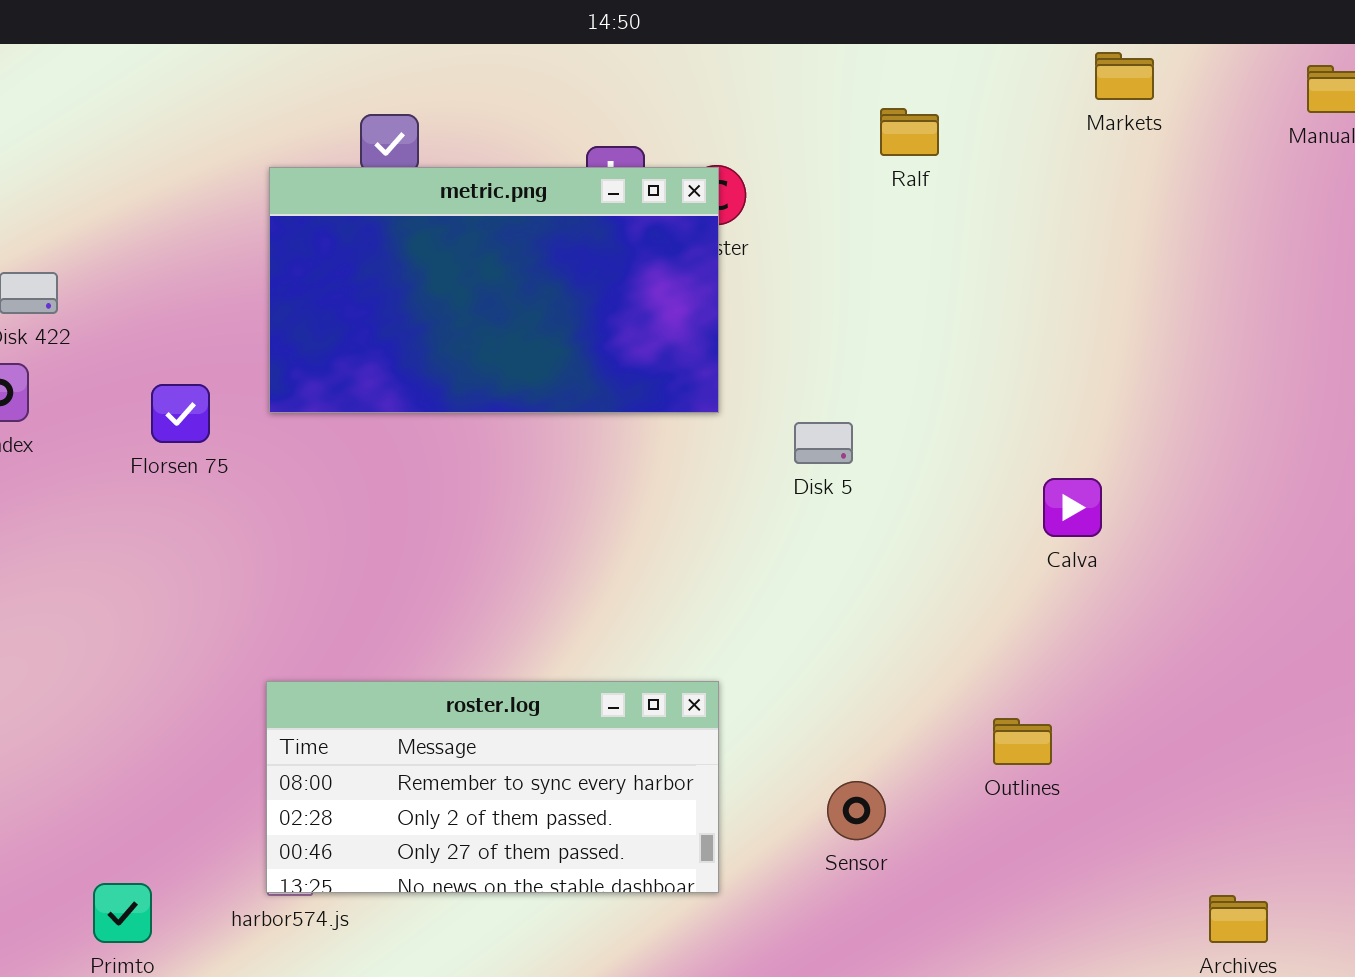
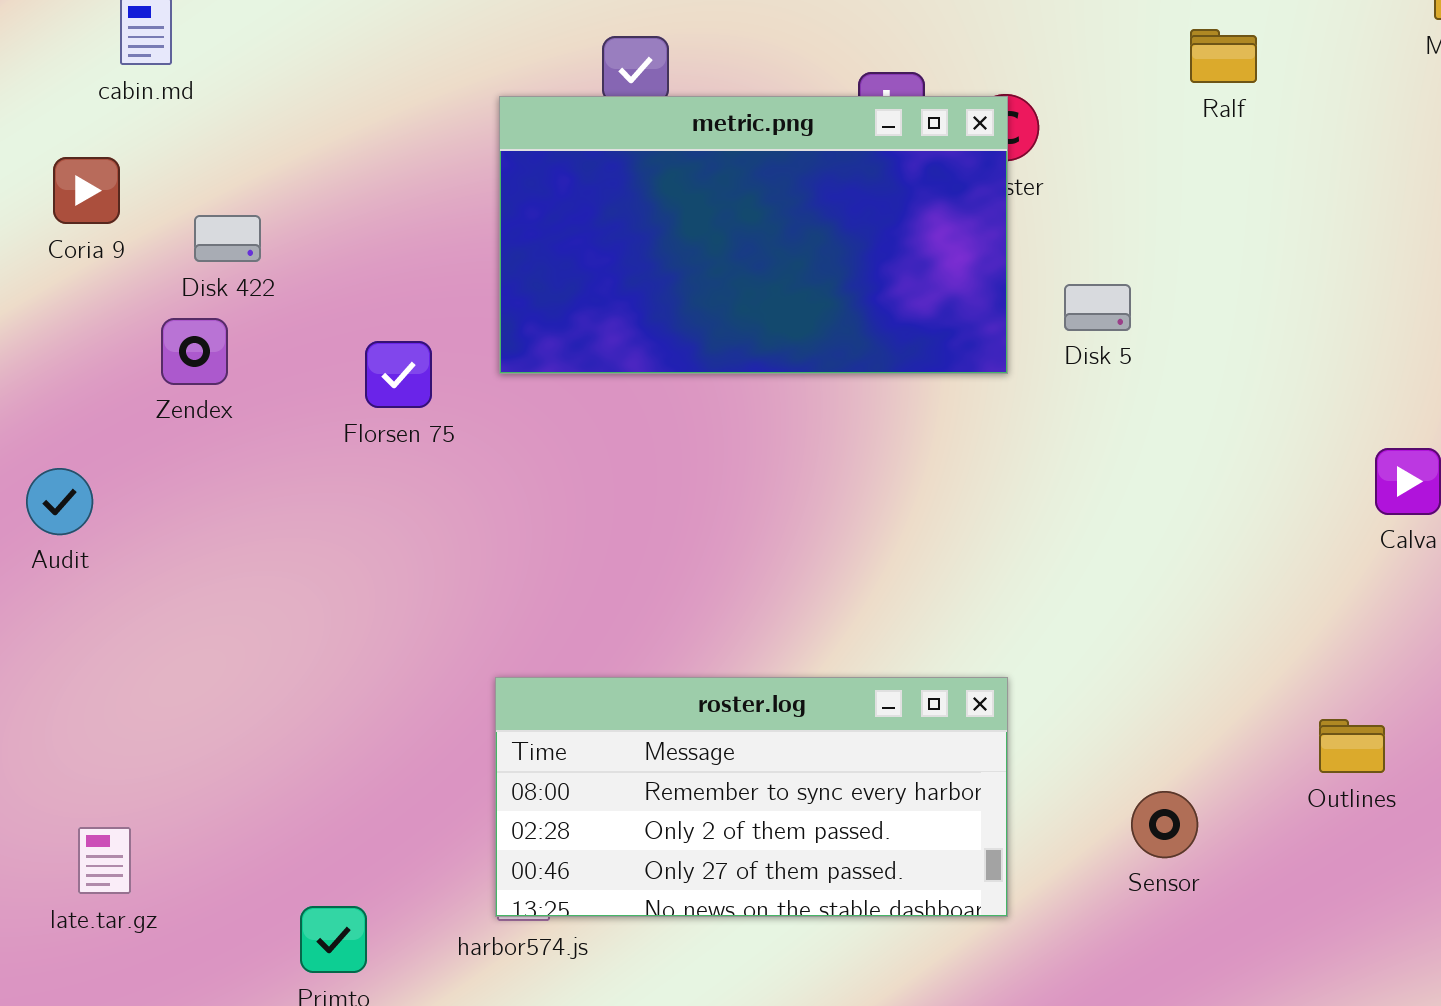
Disk 5: [794,422,853,464] -> [1064,284,1131,331], moved

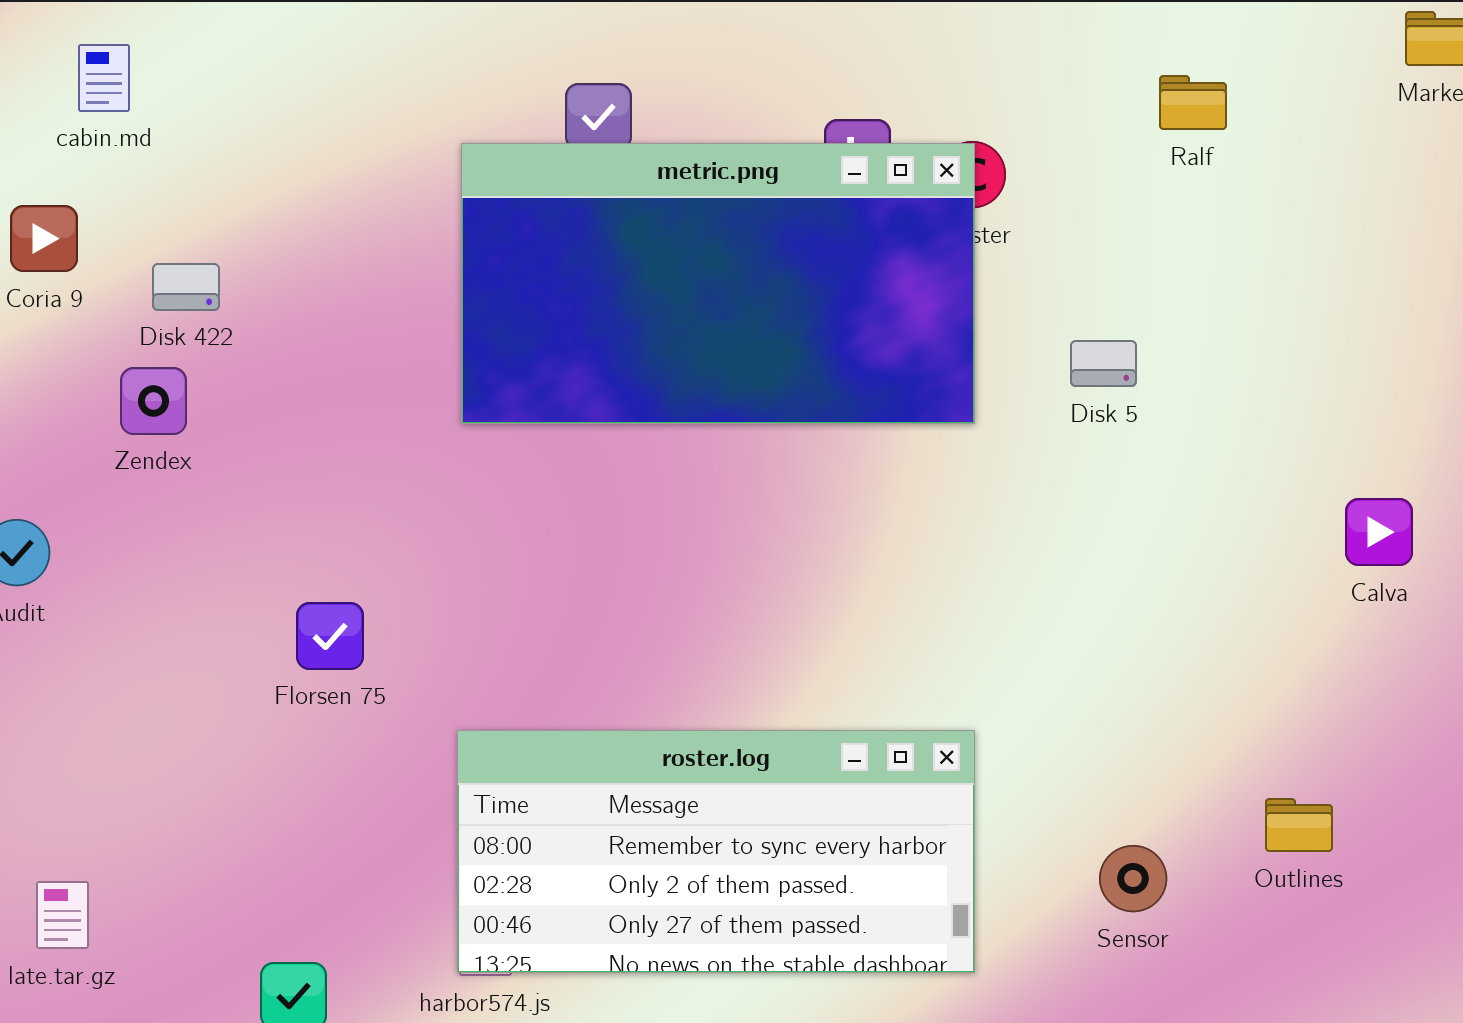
Disk 5: [1064,284,1131,331] -> [1070,340,1137,387], moved
Florsen 75: [365,341,432,408] -> [296,602,364,670], moved
Outlines: [1319,719,1385,773] -> [1265,798,1333,852], moved

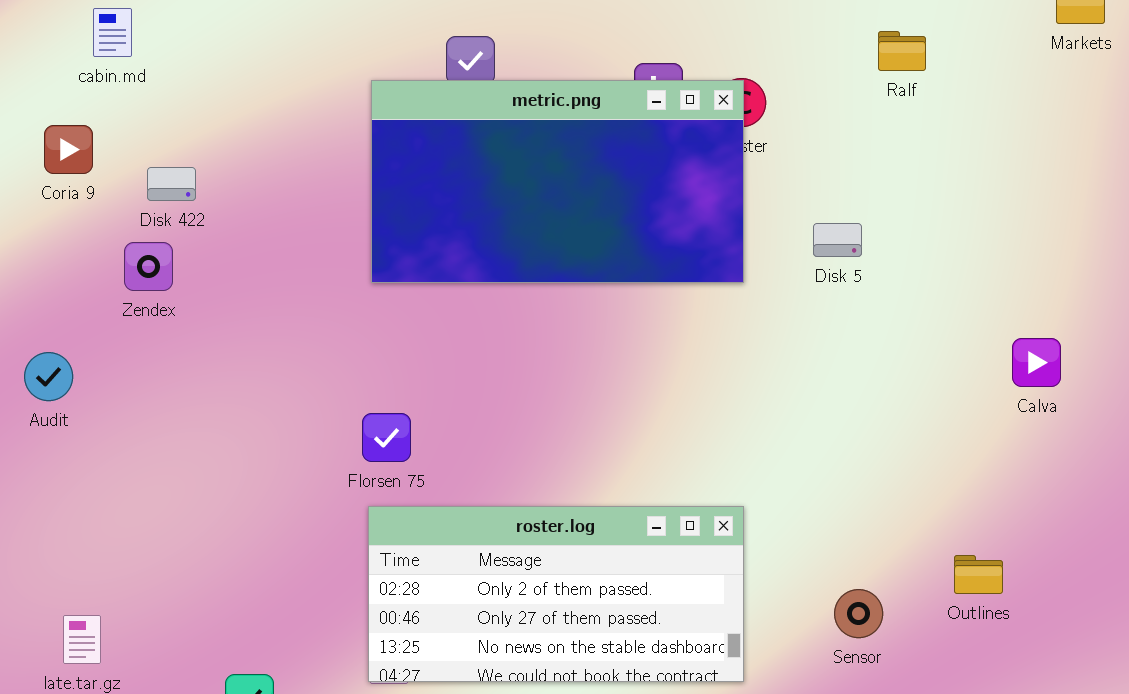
Florsen 75: [296,602,364,670] -> [362,413,411,462], moved
roster.log: [457,730,975,973] -> [368,506,744,682], scrolled down 1 row

